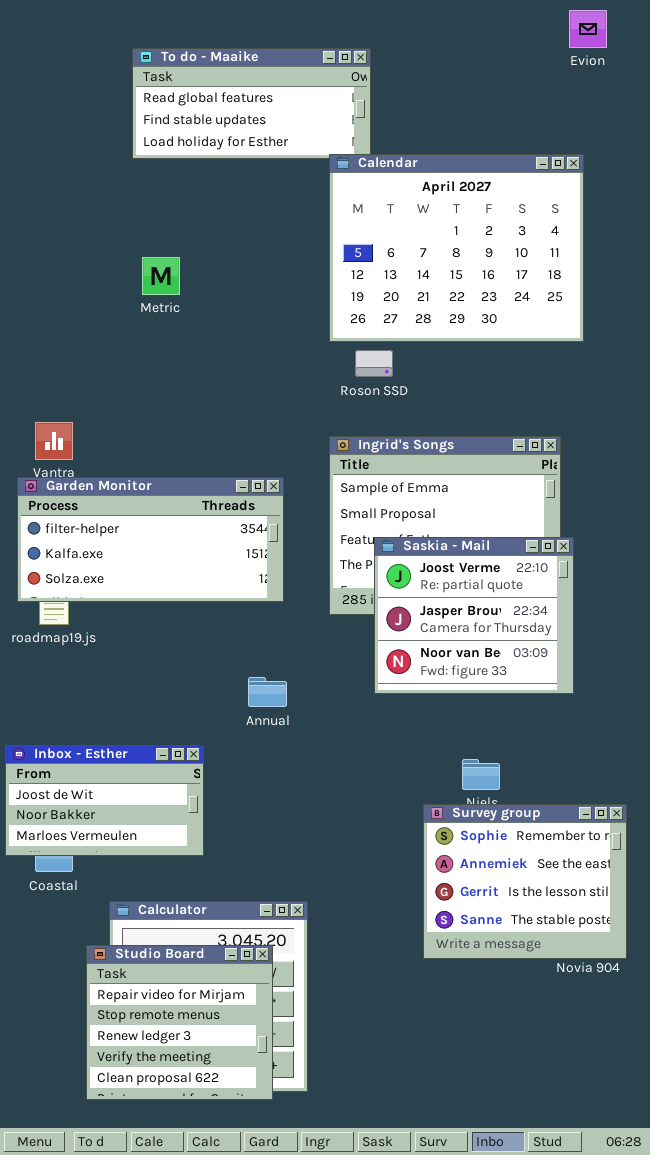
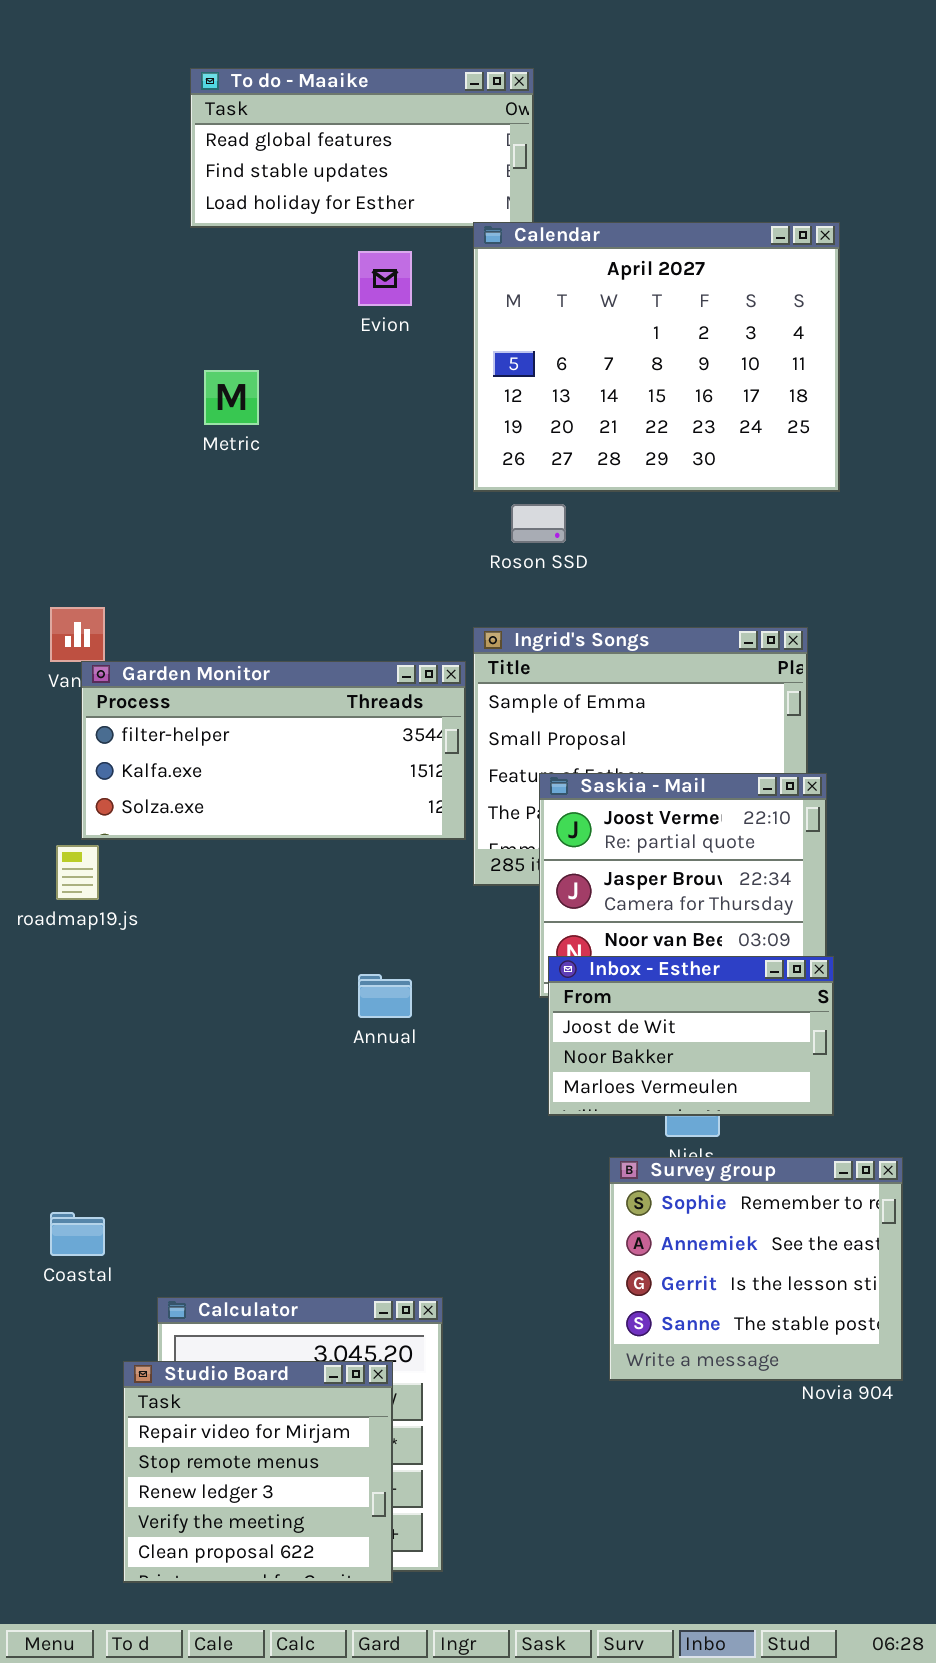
Evion: [569,10,607,48] -> [358,251,412,306], moved
Garden Monitor: [17,477,284,602] -> [81,661,466,840], moved
Inbox - Esther: [5,745,204,856] -> [548,956,834,1116], moved

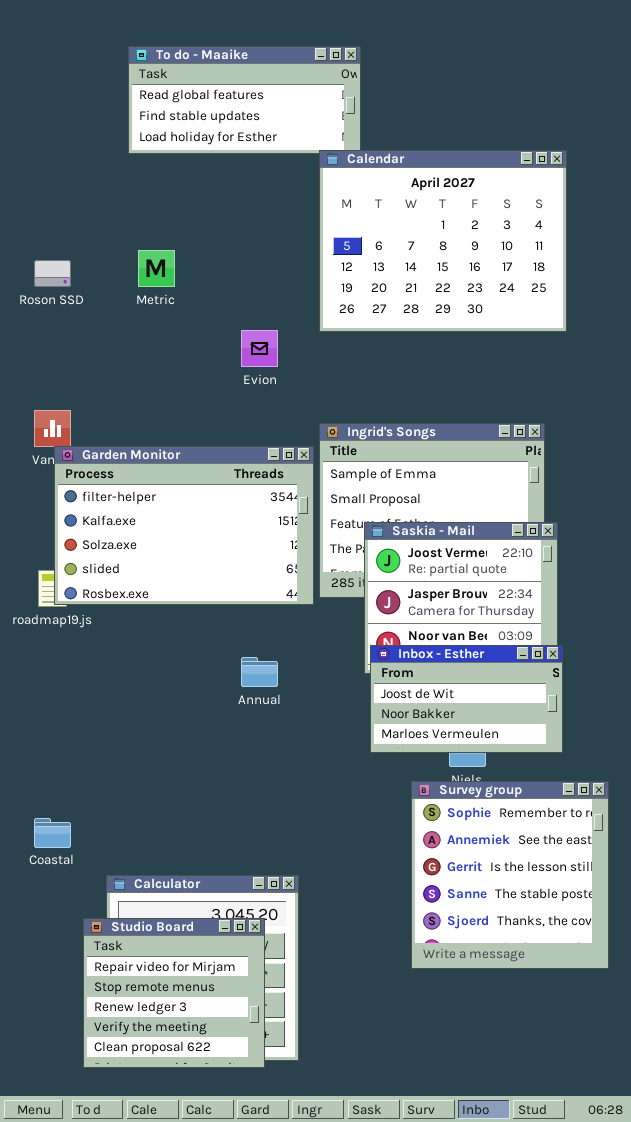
Evion: [358,251,412,306] -> [241,330,278,367], moved
Roson SSD: [511,504,566,543] -> [34,260,71,287], moved
Garden Monitor: [81,661,466,840] -> [54,446,314,605], resized
Survey group: [609,1157,903,1381] -> [411,781,609,969], resized

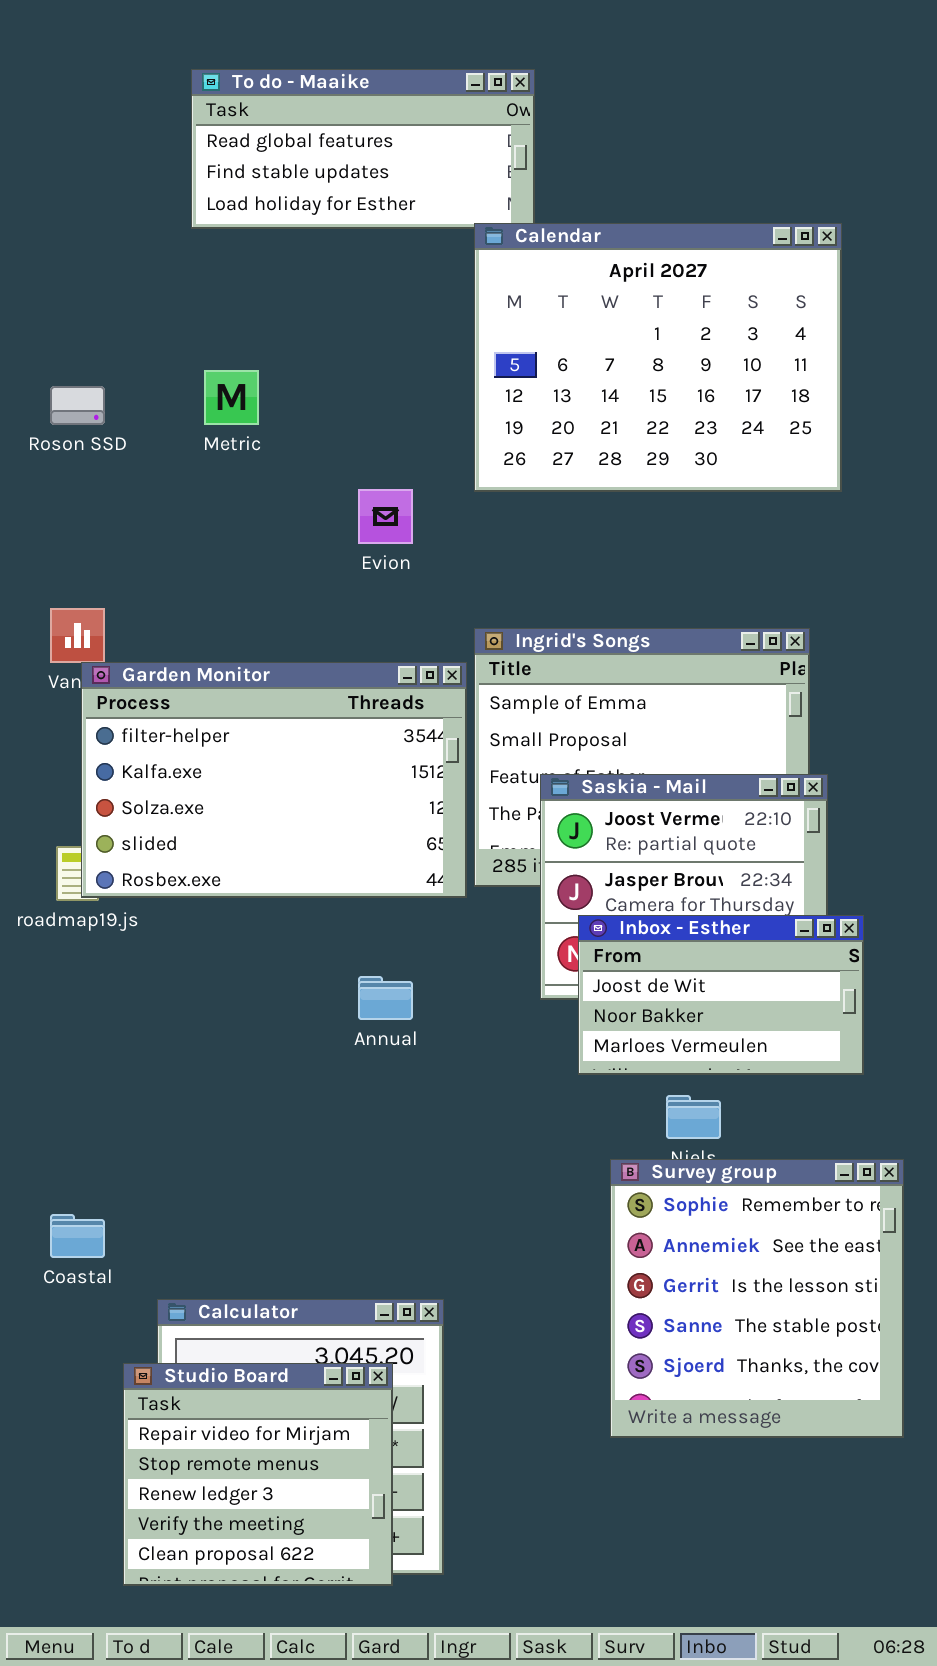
Inbox - Esther: [370,645,563,753] -> [578,915,864,1075], moved

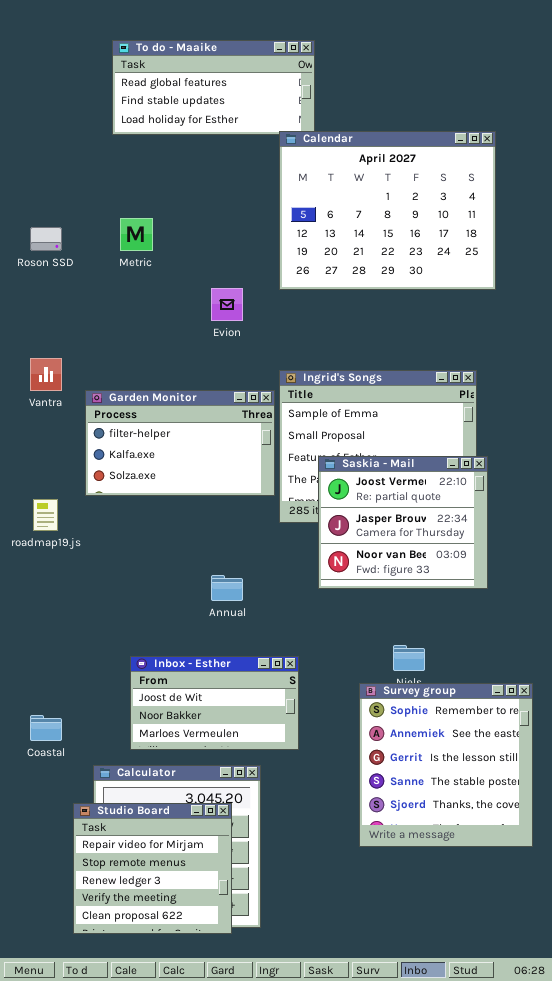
Garden Monitor: [81,662,467,898] -> [85,390,275,496], resized
Inbox - Esther: [578,915,864,1075] -> [130,656,299,750], moved

